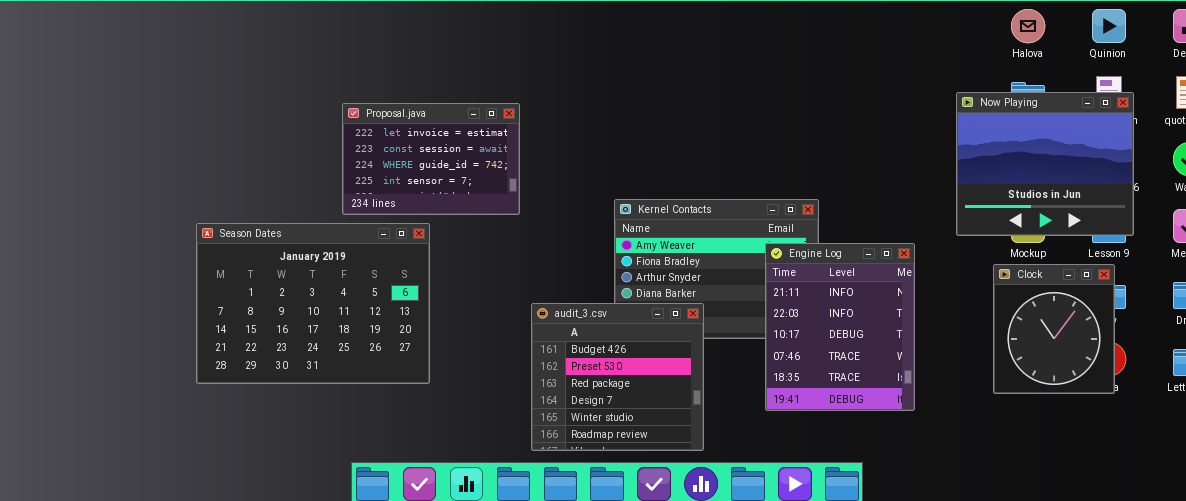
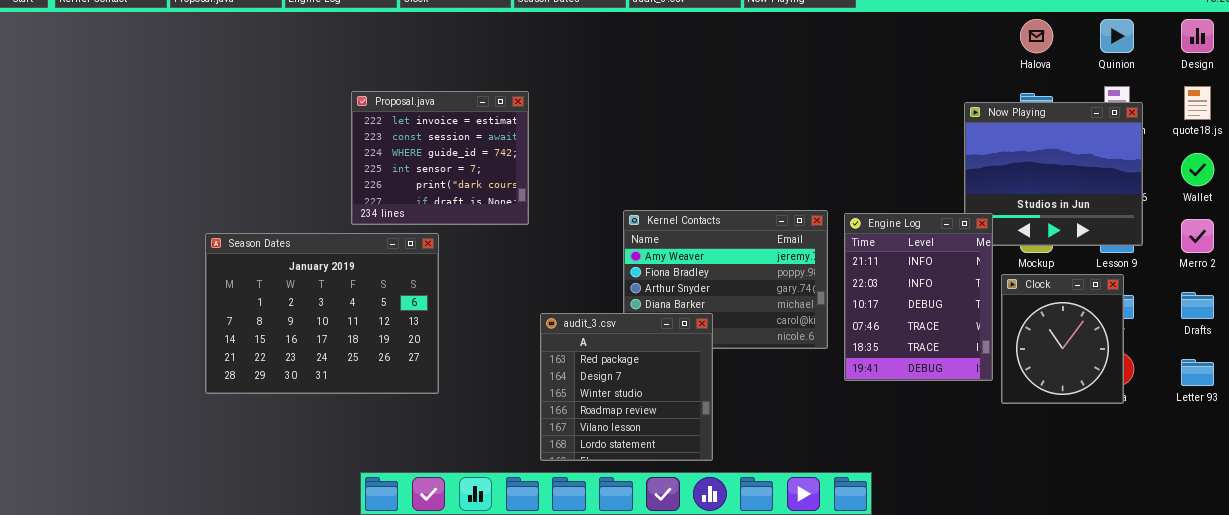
Proposal.java: [342,103,520,215] -> [351,91,529,225], resized
Engine Log: [765,243,915,411] -> [844,213,993,381], moved
audit_3.csv: [531,303,704,451] -> [540,313,713,461], scrolled down 2 rows

